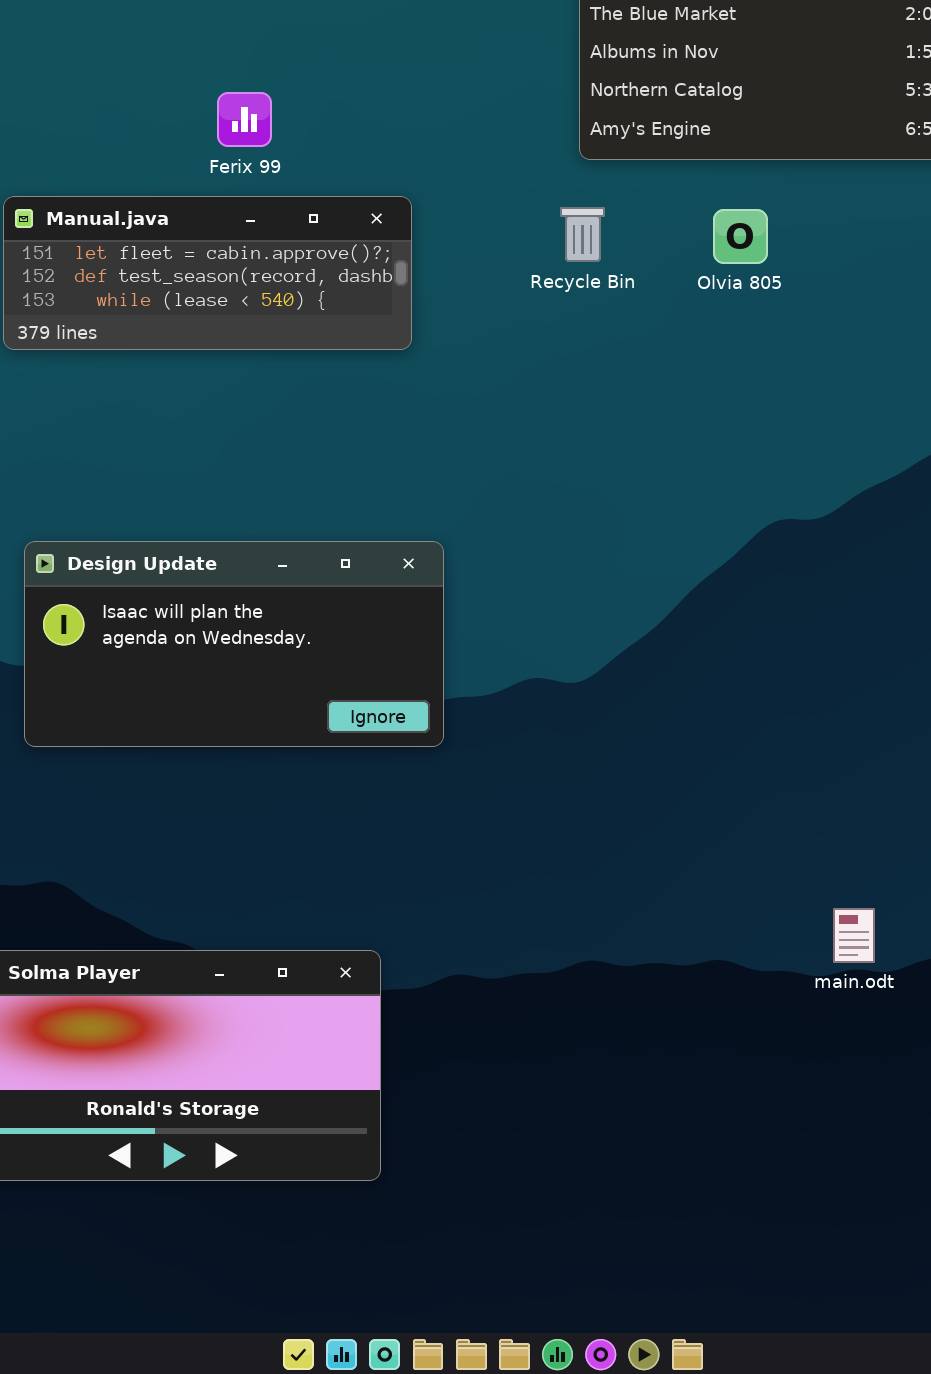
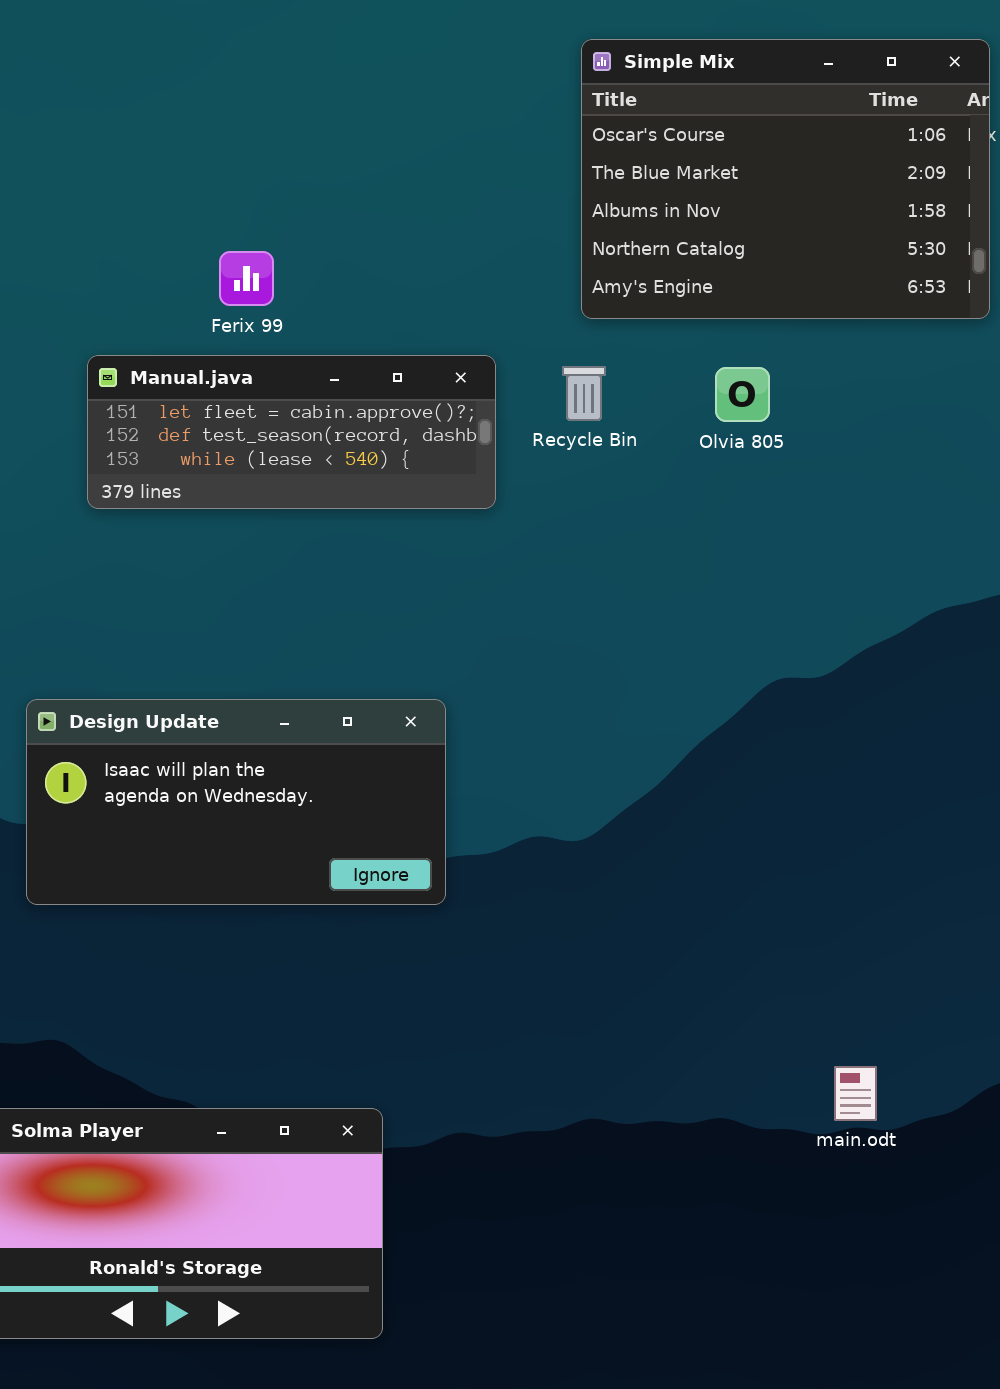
Manual.java: [3,196,412,350] -> [87,355,496,509], moved

